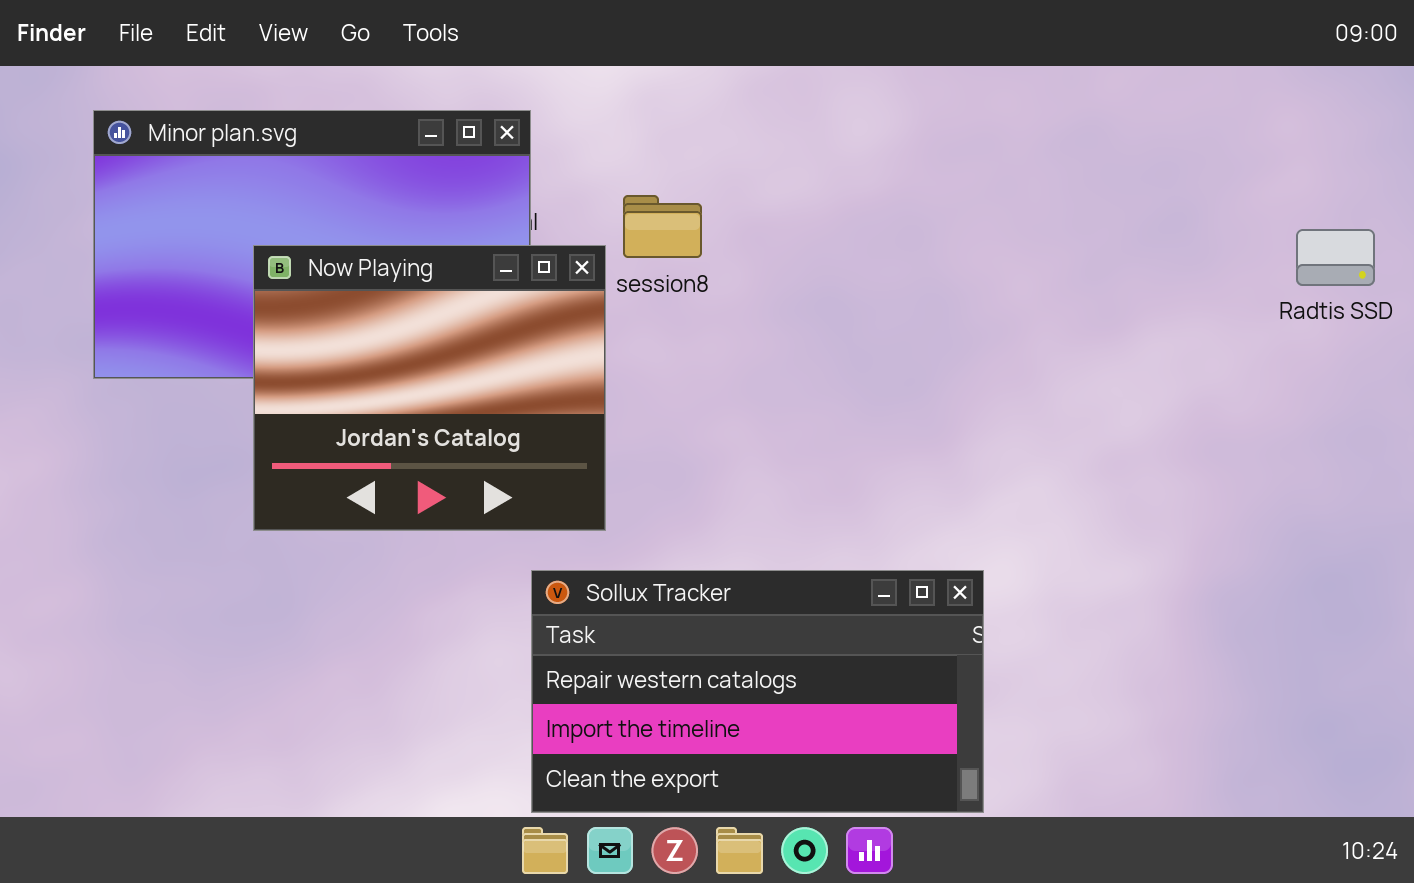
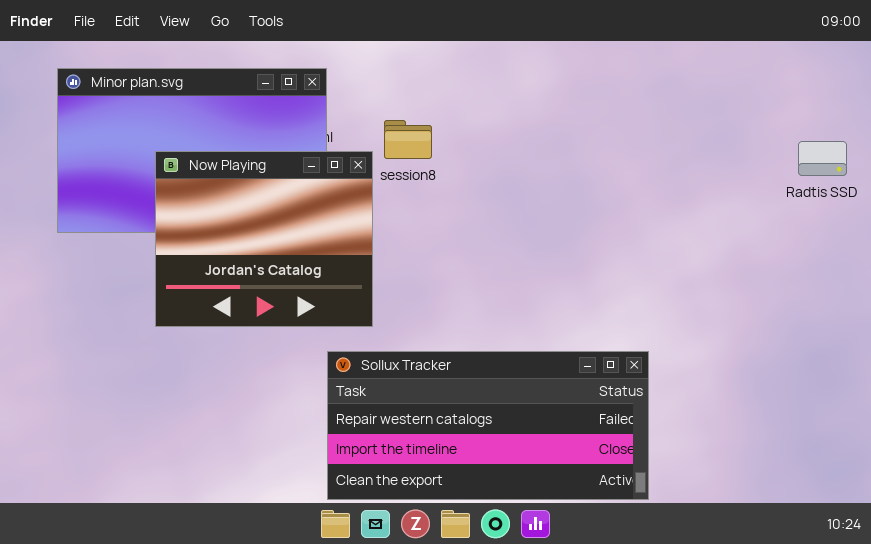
Sollux Tracker: [531,570,984,813] -> [327,351,649,500], resized

